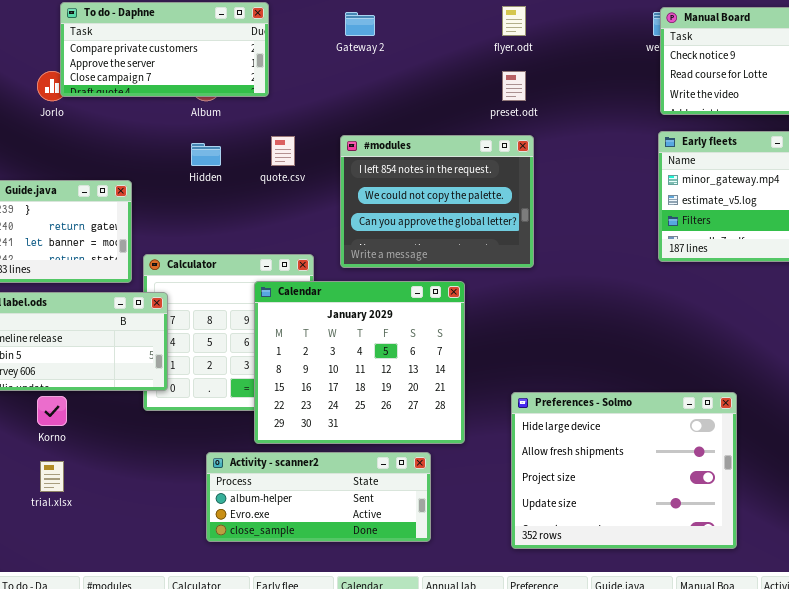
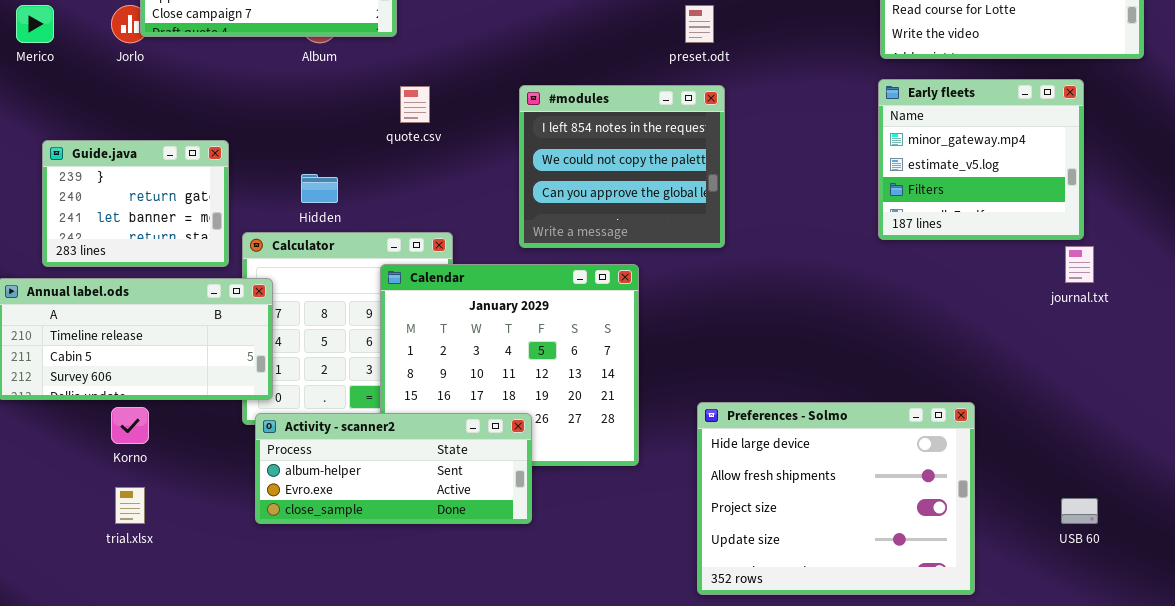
#modules: [340,135,534,268] -> [519,85,725,248], resized
Hidden: [191,143,221,166] -> [301,174,338,203], moved
Activity - scanner2: [206,452,431,542] -> [255,413,532,524], moved

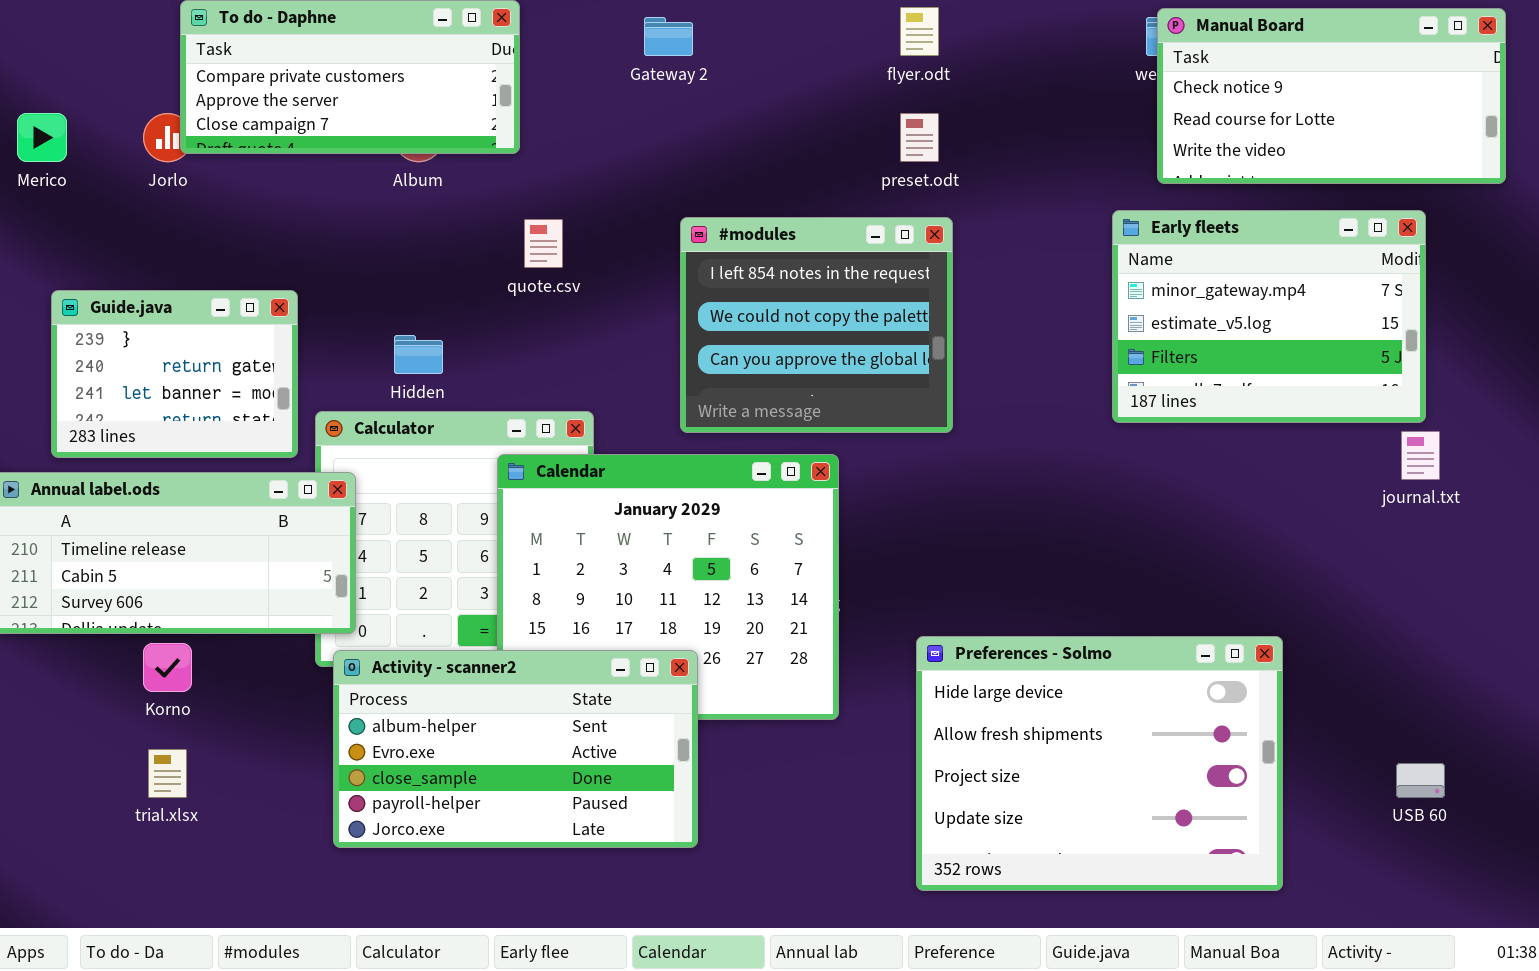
Early fleets: [878,79,1084,240] -> [1112,210,1426,423], resized
Activity - scanner2: [255,413,532,524] -> [333,650,698,848], resized

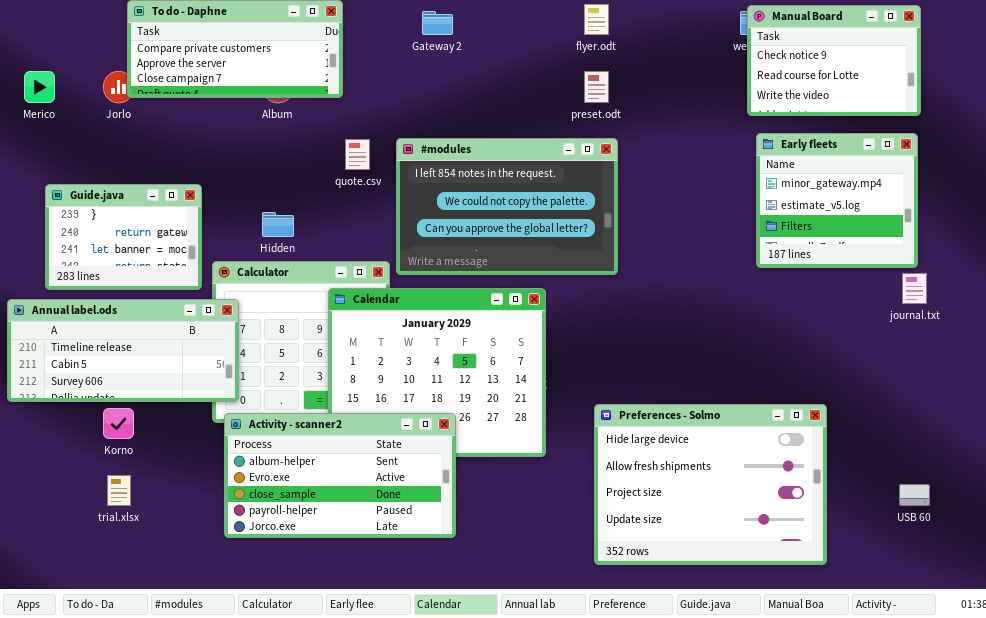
Manual Board: [1157,8,1506,184] -> [747,5,921,116], resized
Early fleets: [1112,210,1426,423] -> [756,133,918,268], resized
#modules: [680,217,953,433] -> [396,138,618,275], resized

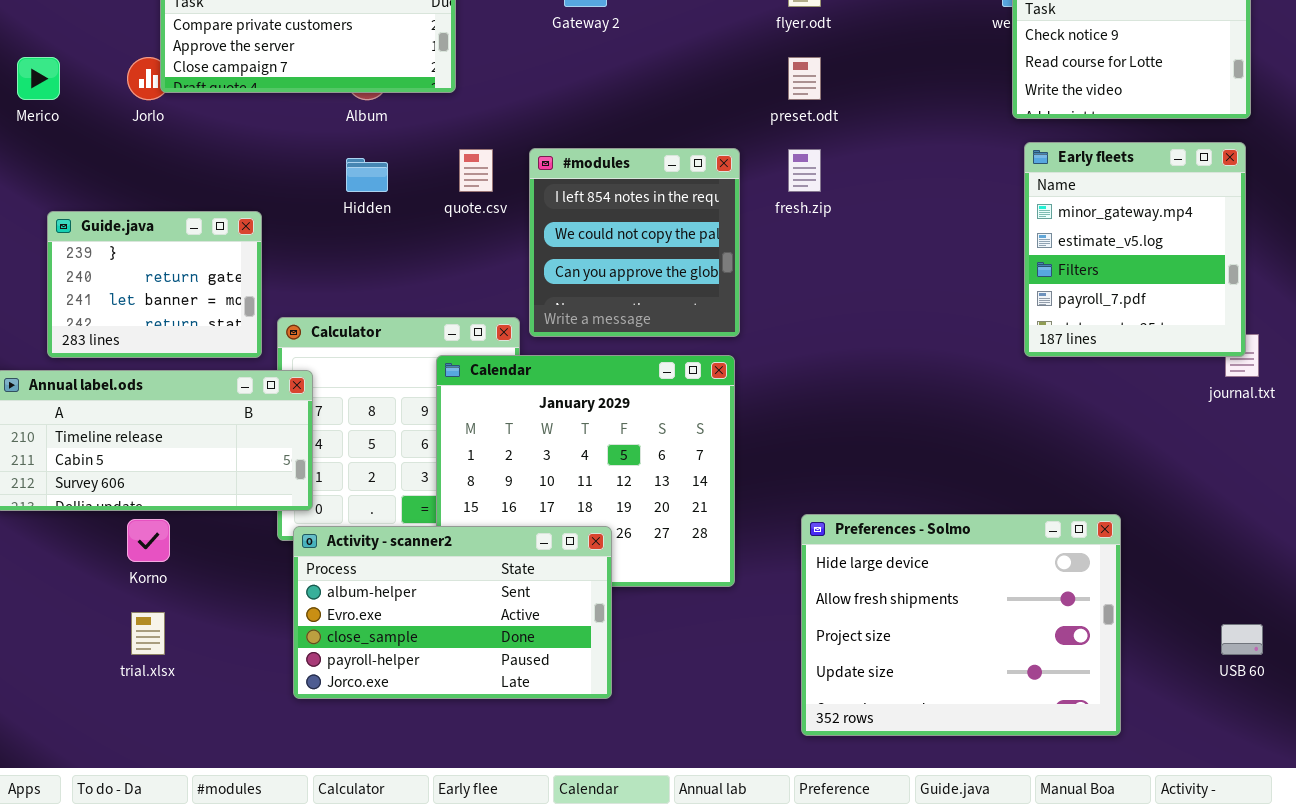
Early fleets: [756,133,918,268] -> [1024,142,1246,357], resized
#modules: [396,138,618,275] -> [529,148,740,337], resized
Hidden: [262,212,294,237] -> [346,158,388,192], moved

